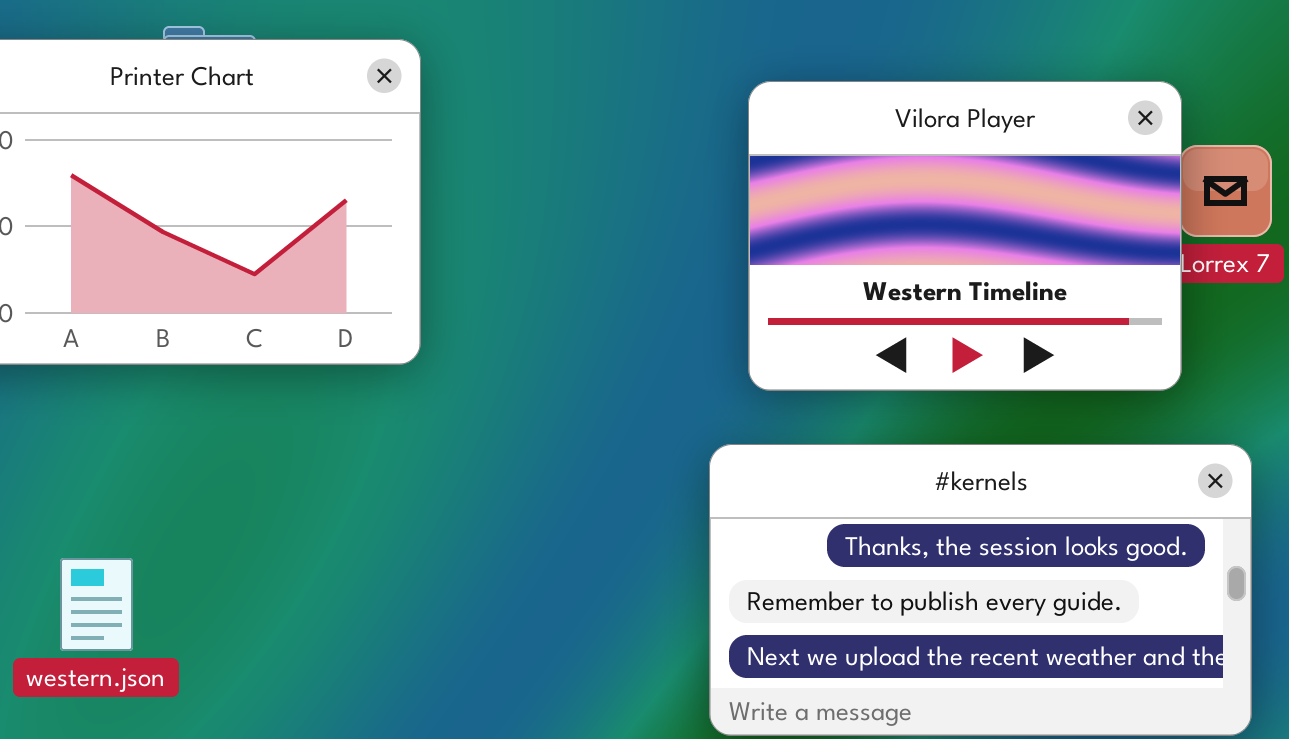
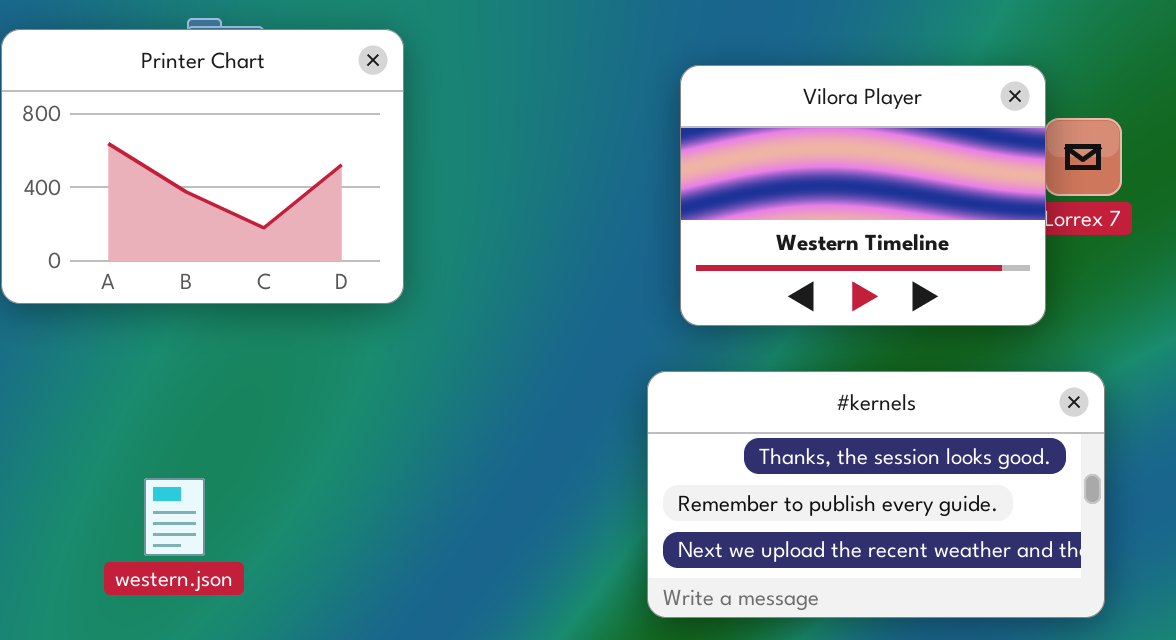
western.json: [60,558,133,651] -> [144,478,205,556], moved

